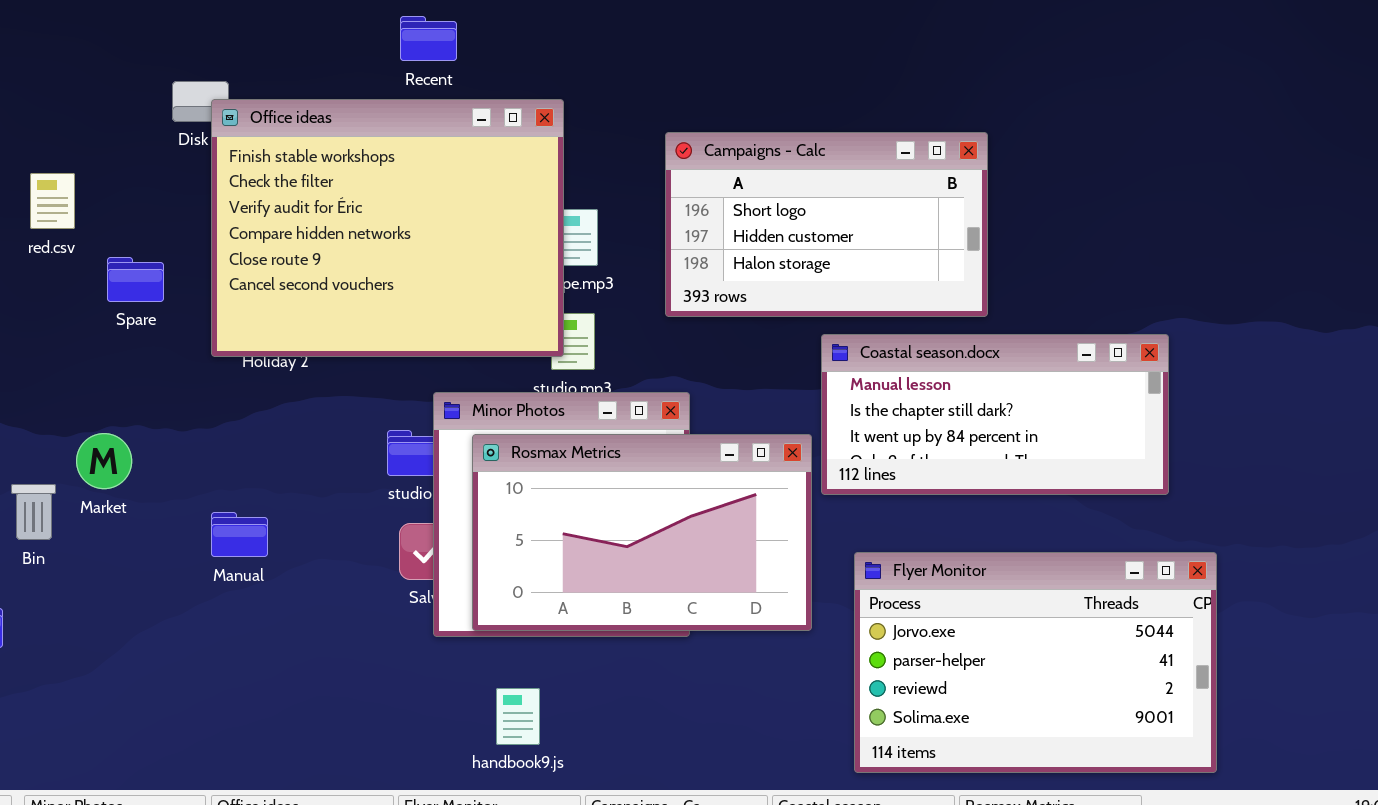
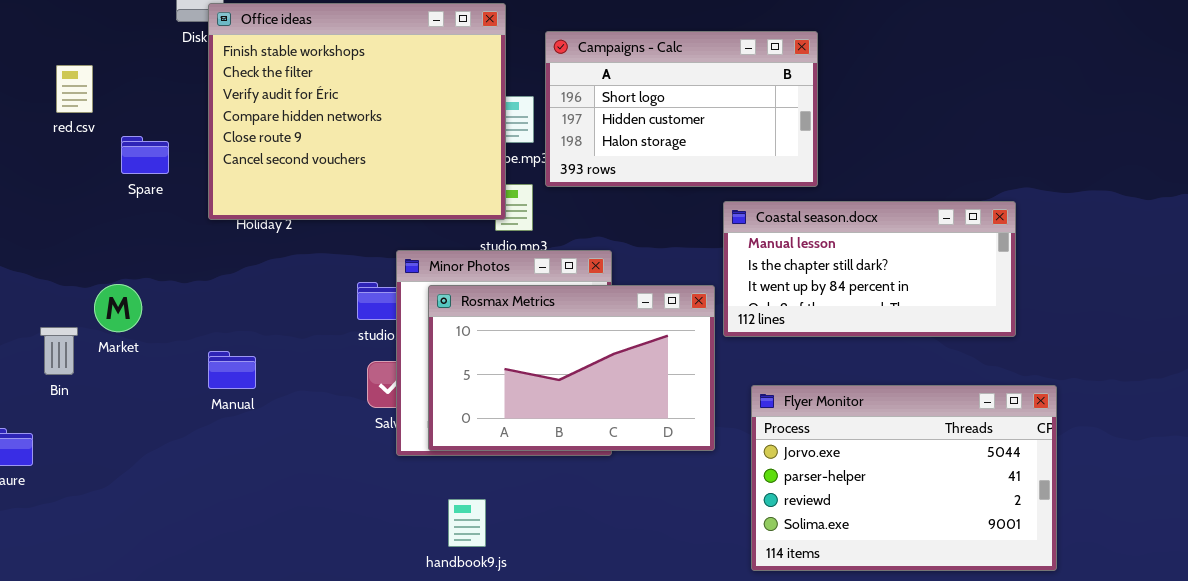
Campaigns - Calc: [665,132,988,317] -> [545,31,818,187], moved

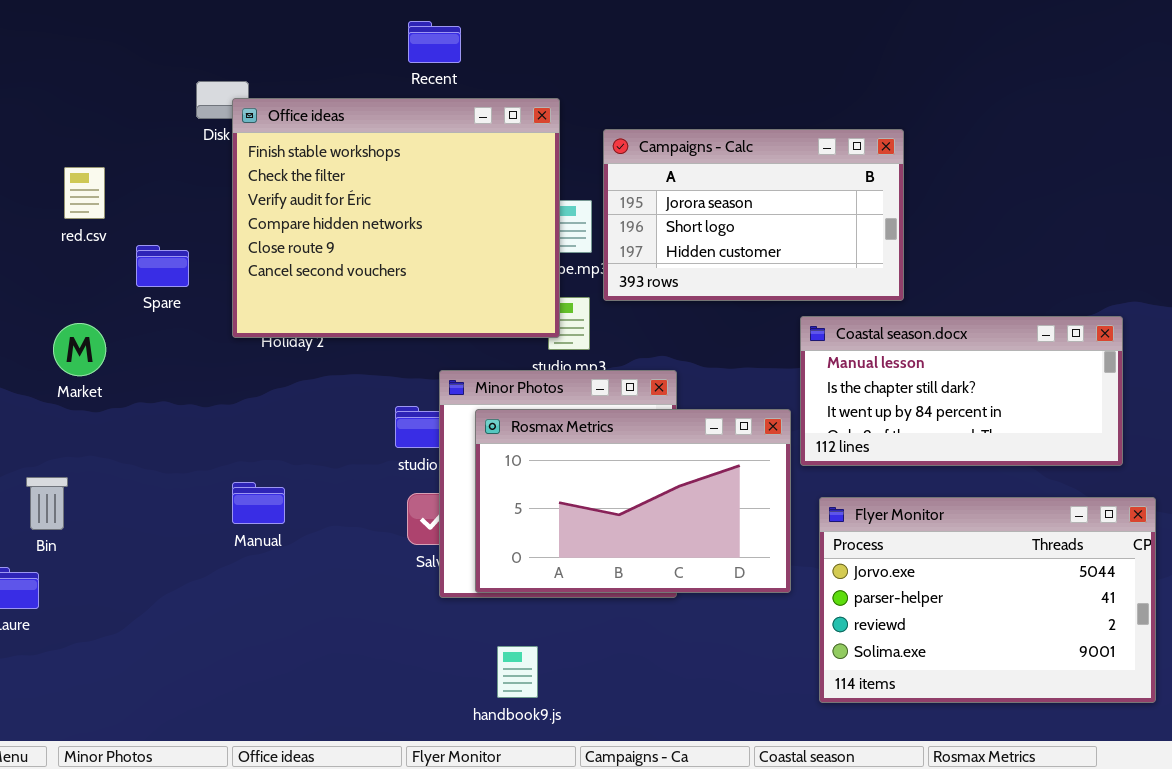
Campaigns - Calc: [545,31,818,187] -> [603,129,904,301], scrolled up 1 row
Market: [94,284,142,332] -> [53,323,106,376], moved
Bin: [40,327,78,375] -> [26,477,68,530], moved
Flyer Monitor: [751,385,1057,571] -> [819,497,1156,703], moved

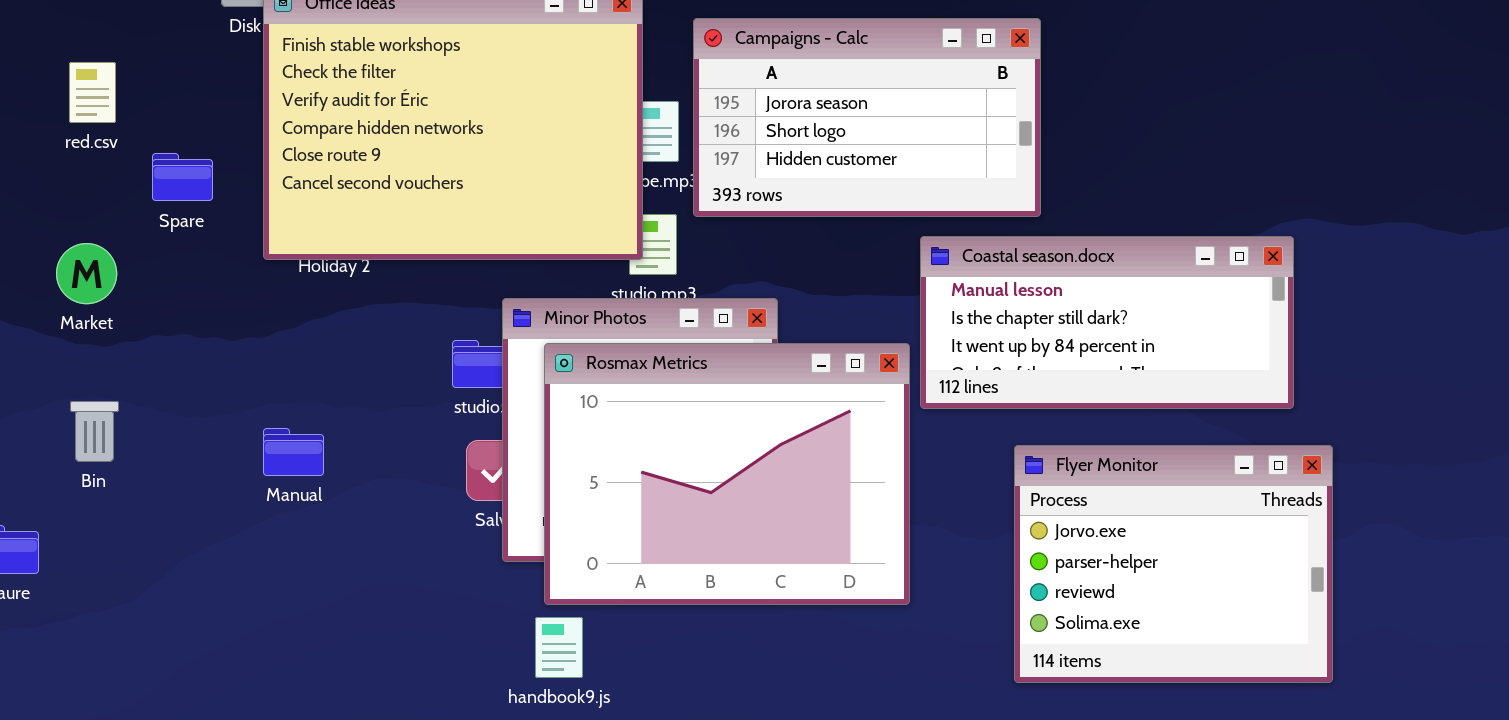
Rosmax Metrics: [475,409,791,593] -> [544,343,910,605], resized
Bin: [26,477,68,530] -> [70,401,119,462], moved
Flyer Monitor: [819,497,1156,703] -> [1014,445,1333,683], resized
handbook9.js: [497,646,538,698] -> [535,617,583,678], moved

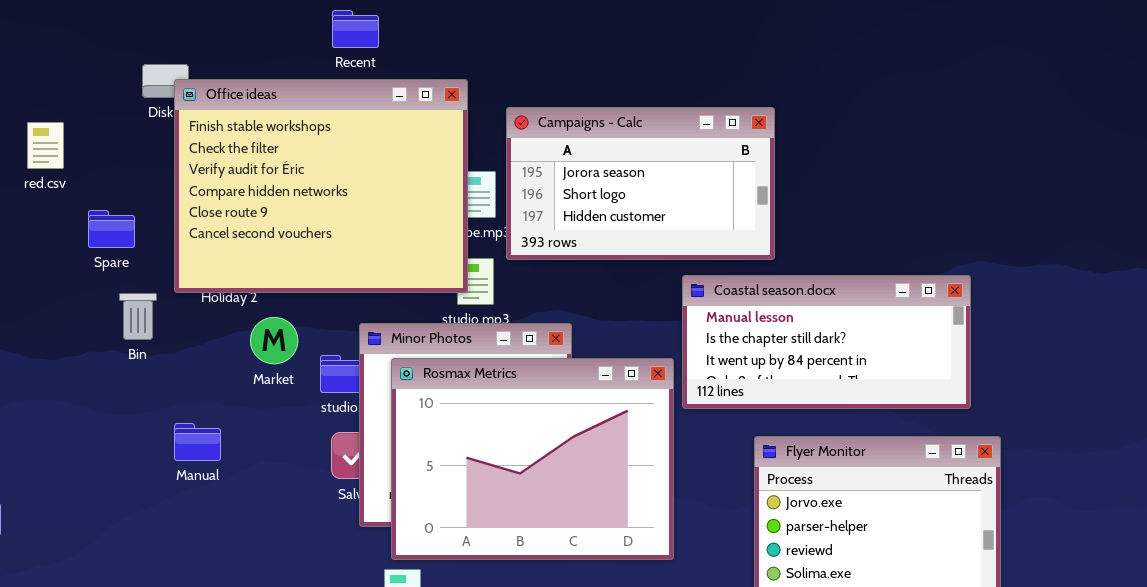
red.csv: [69,62,116,123] -> [27,122,64,169], moved
Market: [56,243,117,304] -> [250,317,298,364], moved
Bin: [70,401,119,462] -> [119,293,157,340], moved

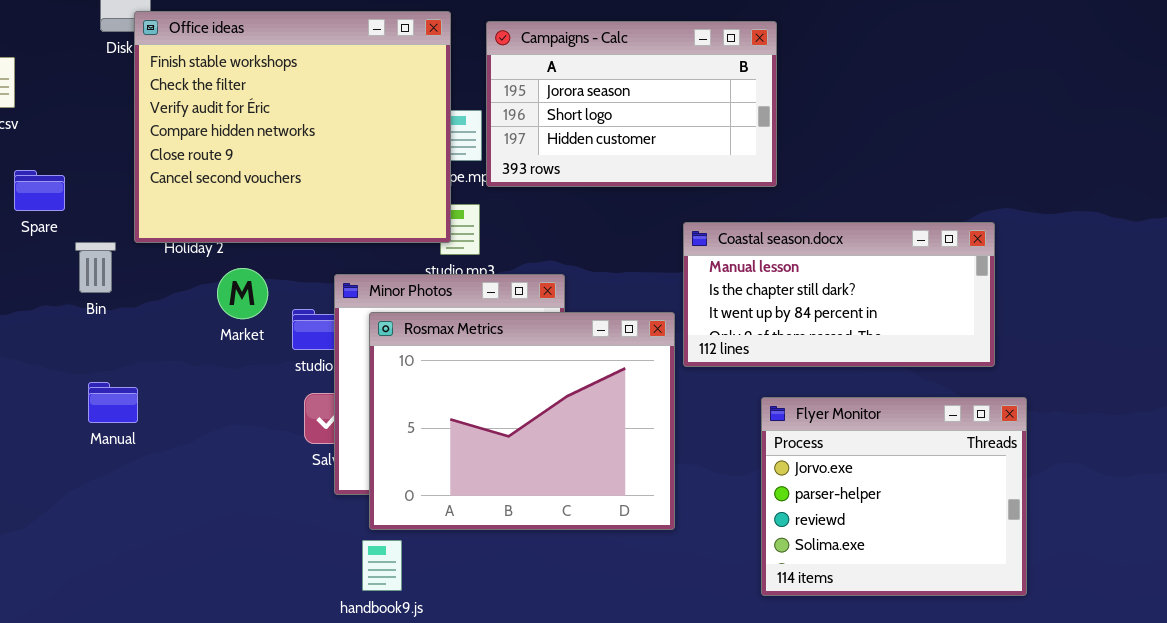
Campaigns - Calc: [506,107,775,260] -> [486,21,777,187], moved
Spare: [88,210,135,248] -> [14,170,65,211], moved
Manual: [174,423,221,461] -> [88,382,138,423], moved

